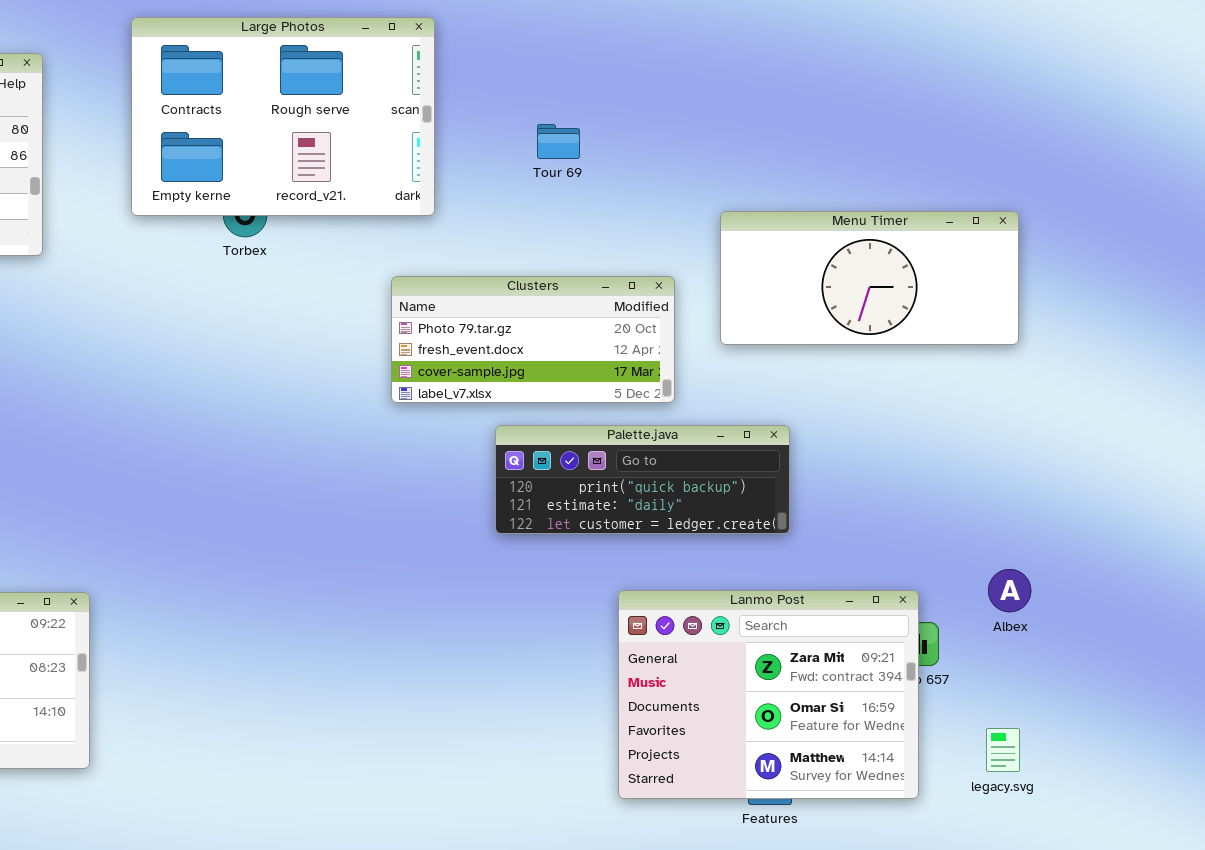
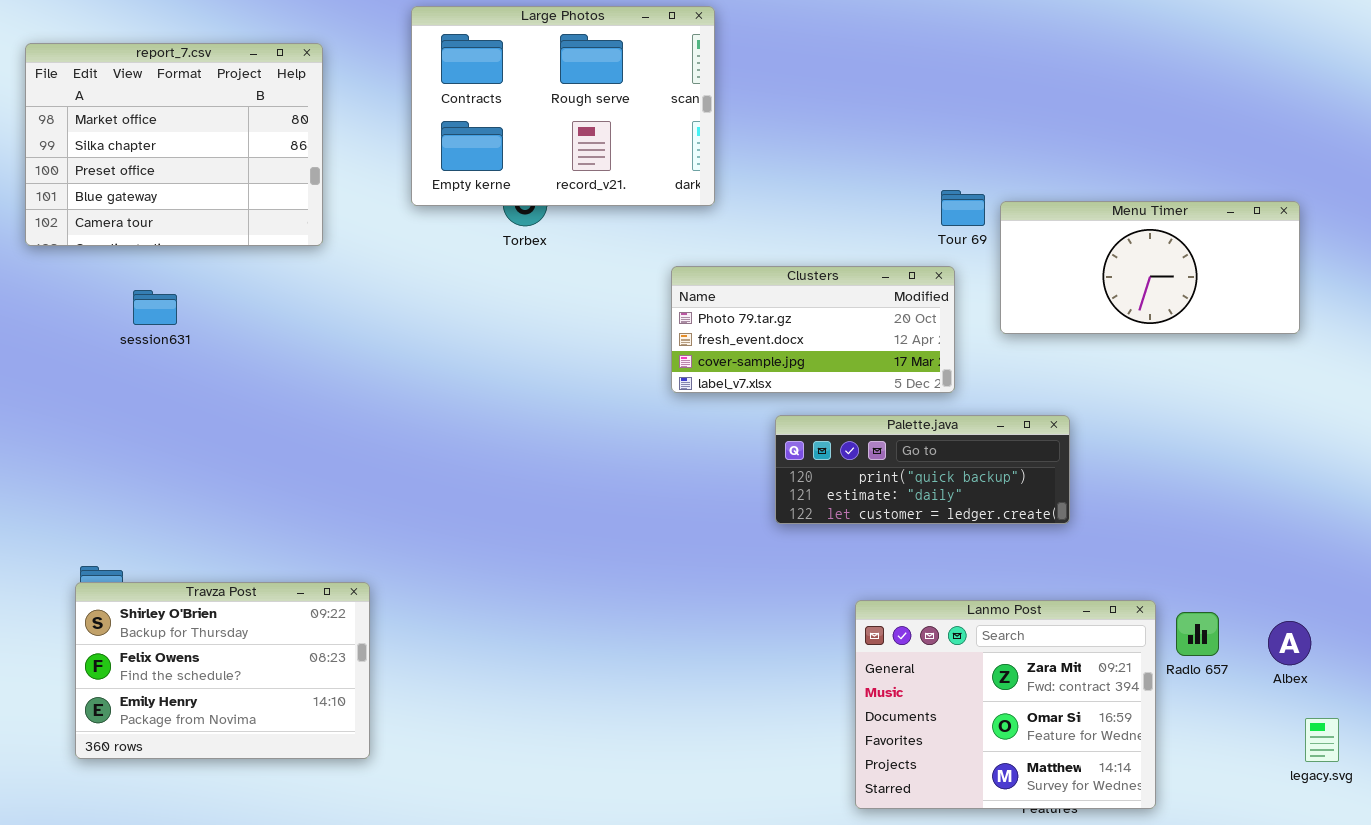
Tour 69: [537,124,580,159] -> [941,190,985,226], moved
Albex: [988,569,1031,612] -> [1268,621,1311,665], moved
Lanmo Post: [618,590,919,799] -> [855,600,1156,809], moved
legacy.svg: [986,728,1020,772] -> [1305,718,1339,762], moved

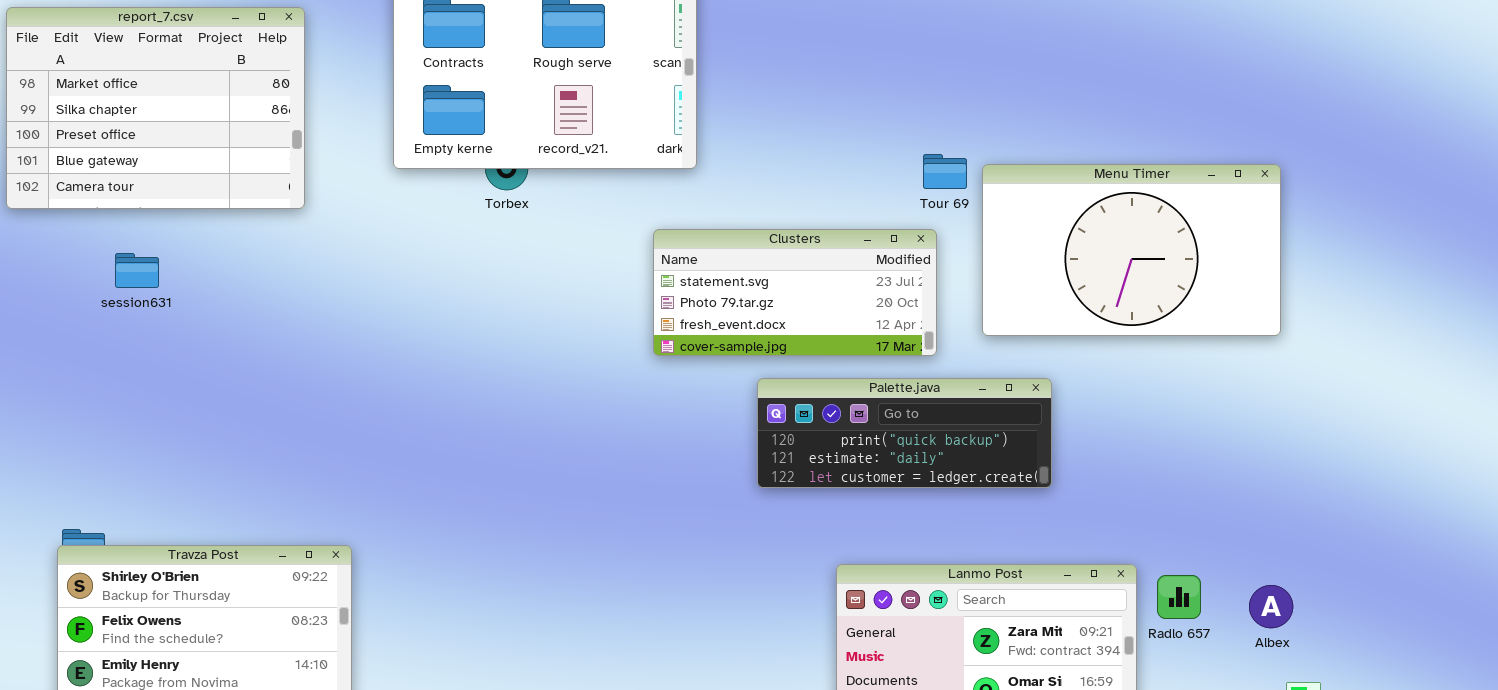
Menu Timer: [1000,201,1300,334] -> [982,164,1281,336], resized
Clusters: [671,266,955,393] -> [653,229,937,356], scrolled up 1 row

